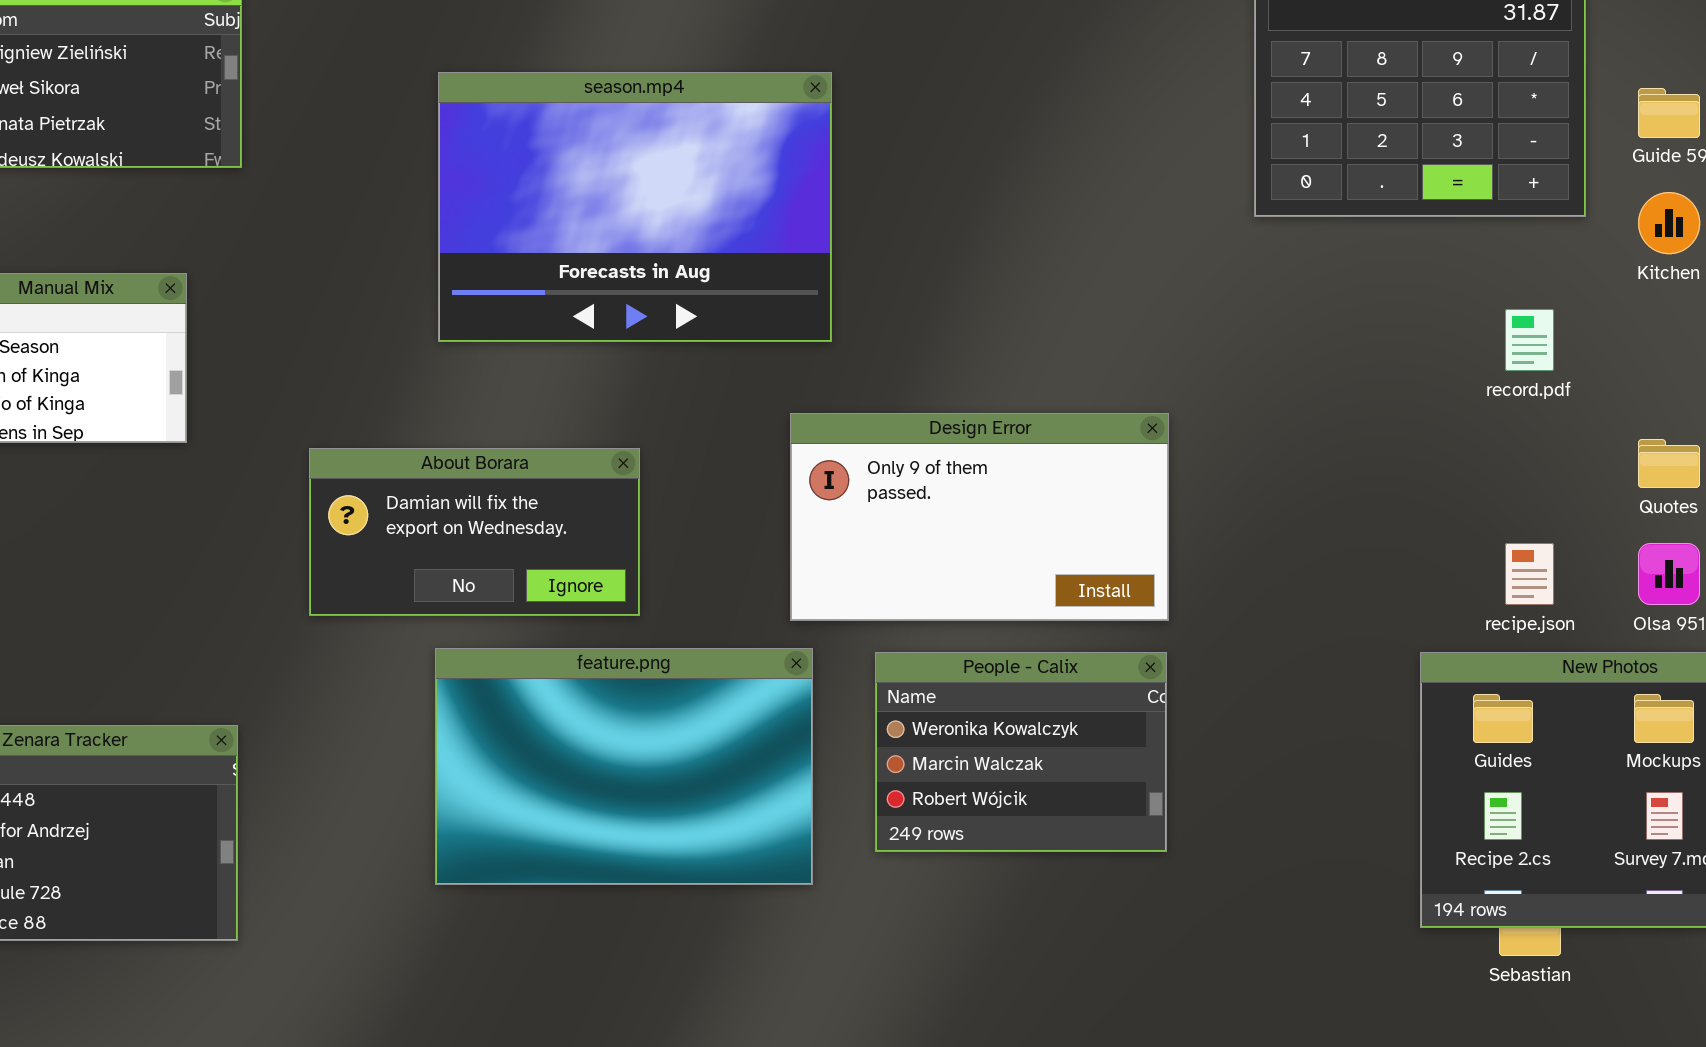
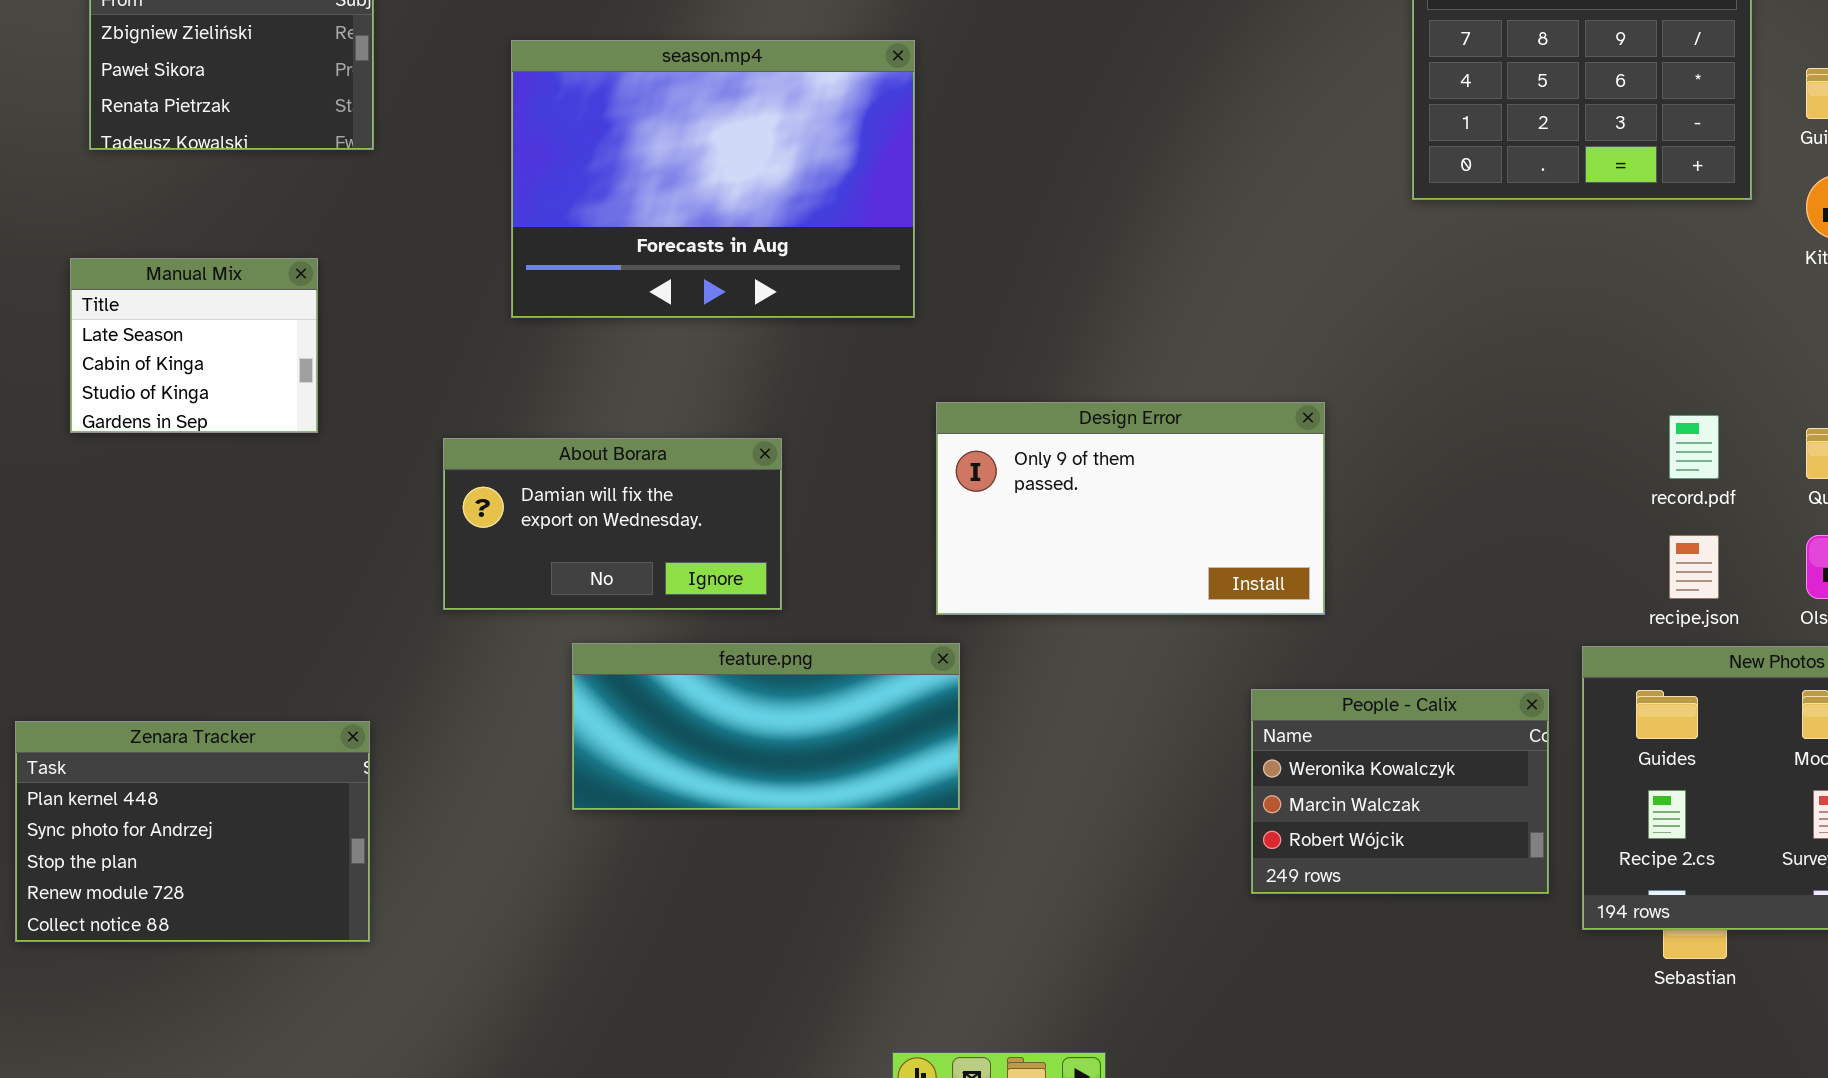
season.mp4: [438,72,832,342] -> [511,40,915,318], moved
record.pdf: [1505,309,1554,371] -> [1669,415,1719,479], moved
feature.png: [435,648,813,885] -> [572,643,960,810], resized
People - Calix: [875,652,1167,852] -> [1251,689,1549,894], moved

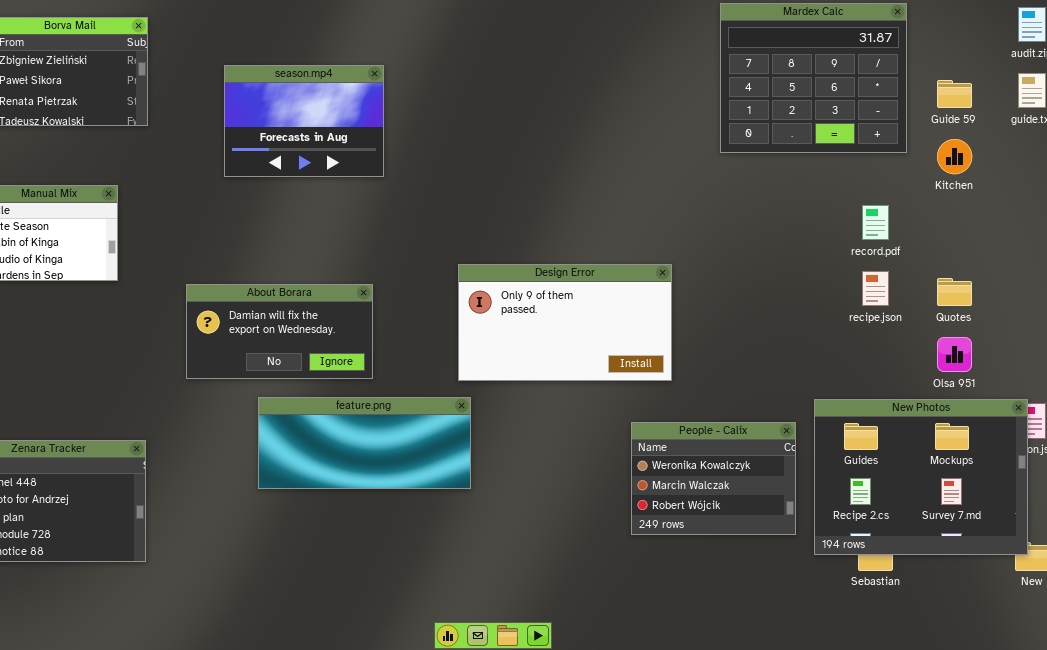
season.mp4: [511,40,915,318] -> [224,65,384,177], resized
record.pdf: [1669,415,1719,479] -> [862,205,889,240], moved
recipe.json: [1669,535,1719,599] -> [862,271,889,306], moved

